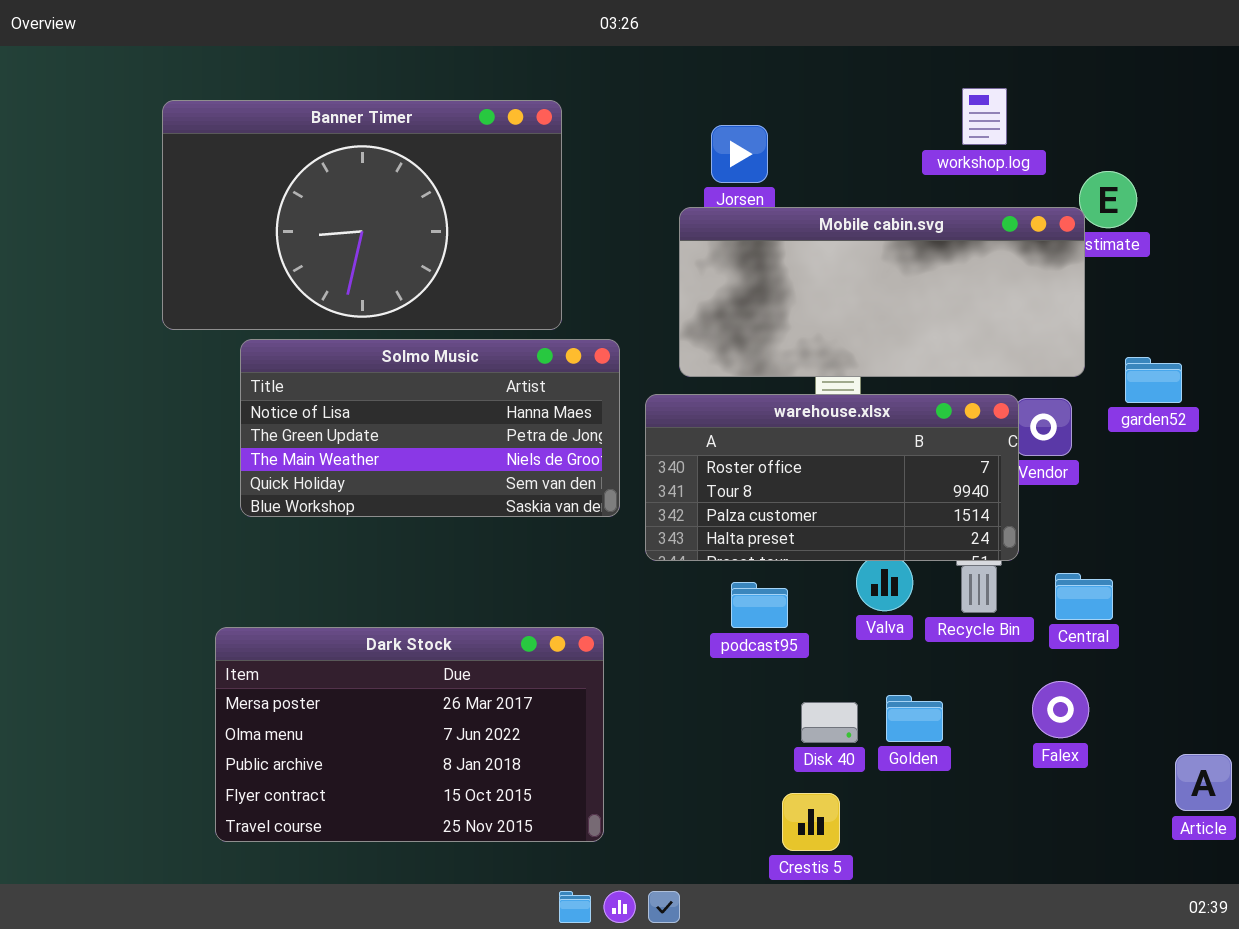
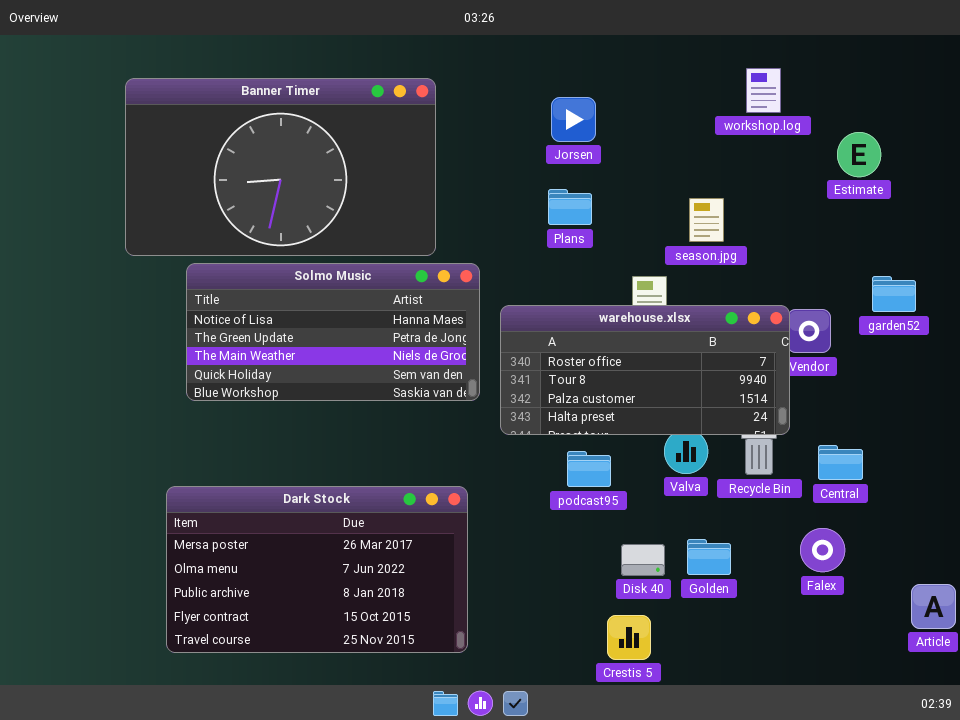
Mobile cabin.svg: [679,207,1085,377] -> none, closed

